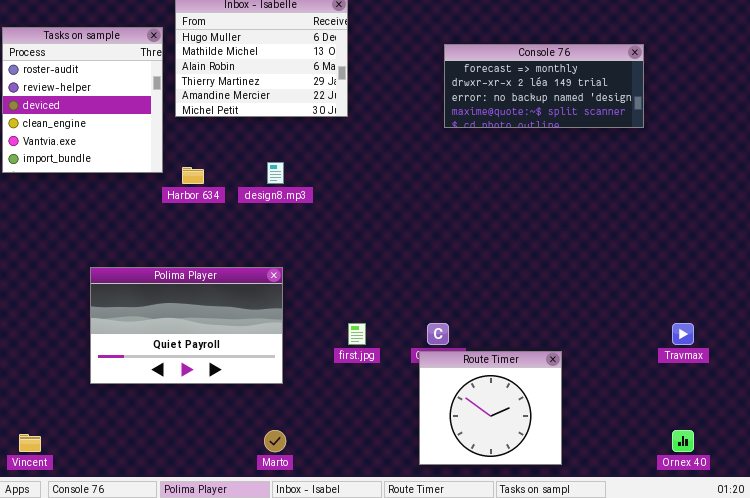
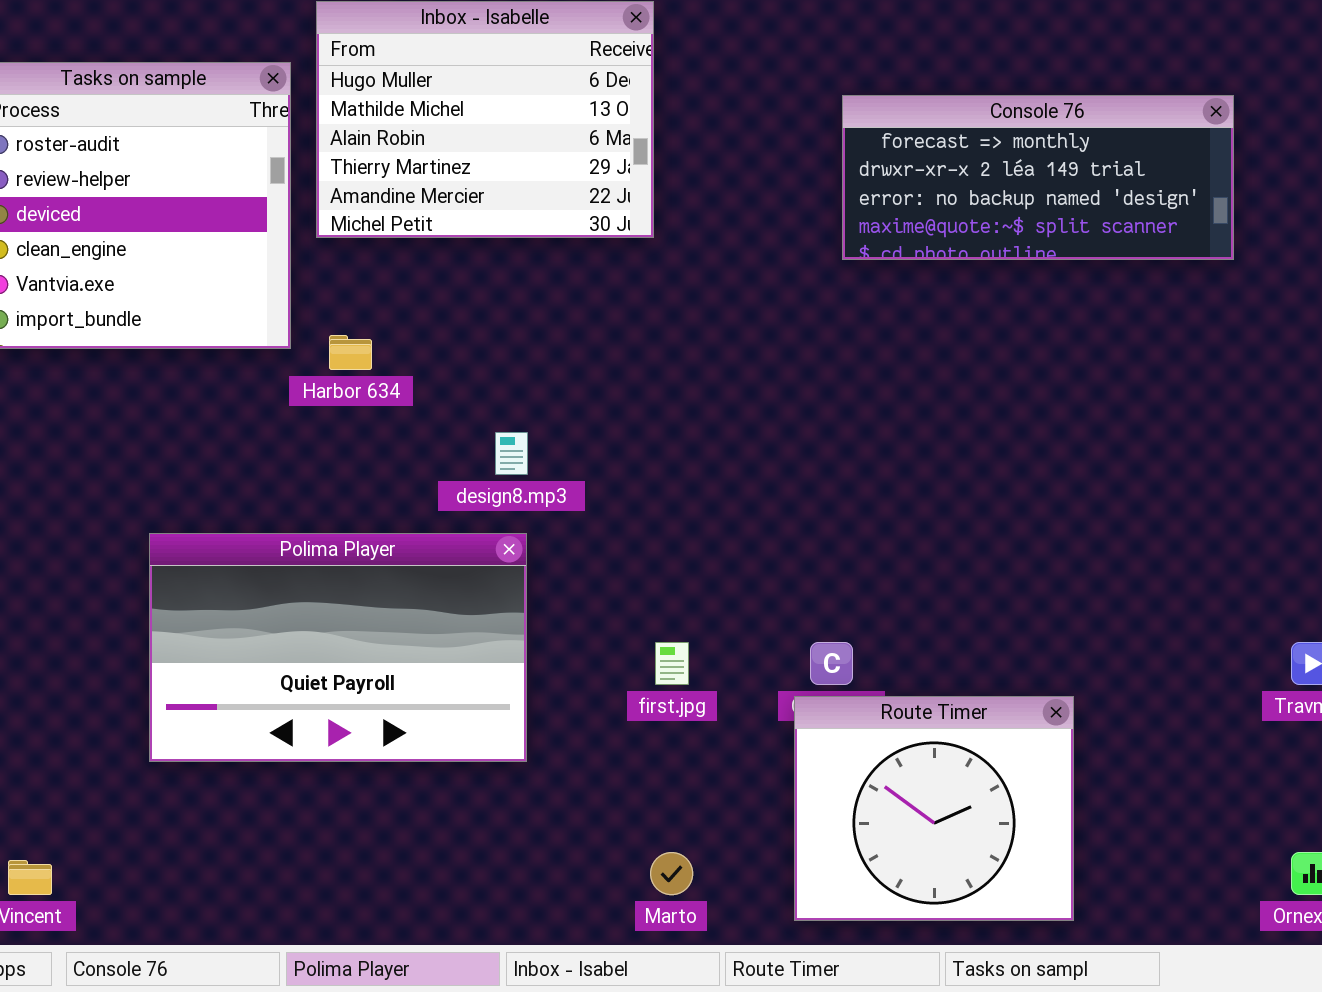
design8.mp3: [267,162,284,184] -> [495,432,528,475], moved
Marto: [264,430,286,452] -> [650,852,693,895], moved

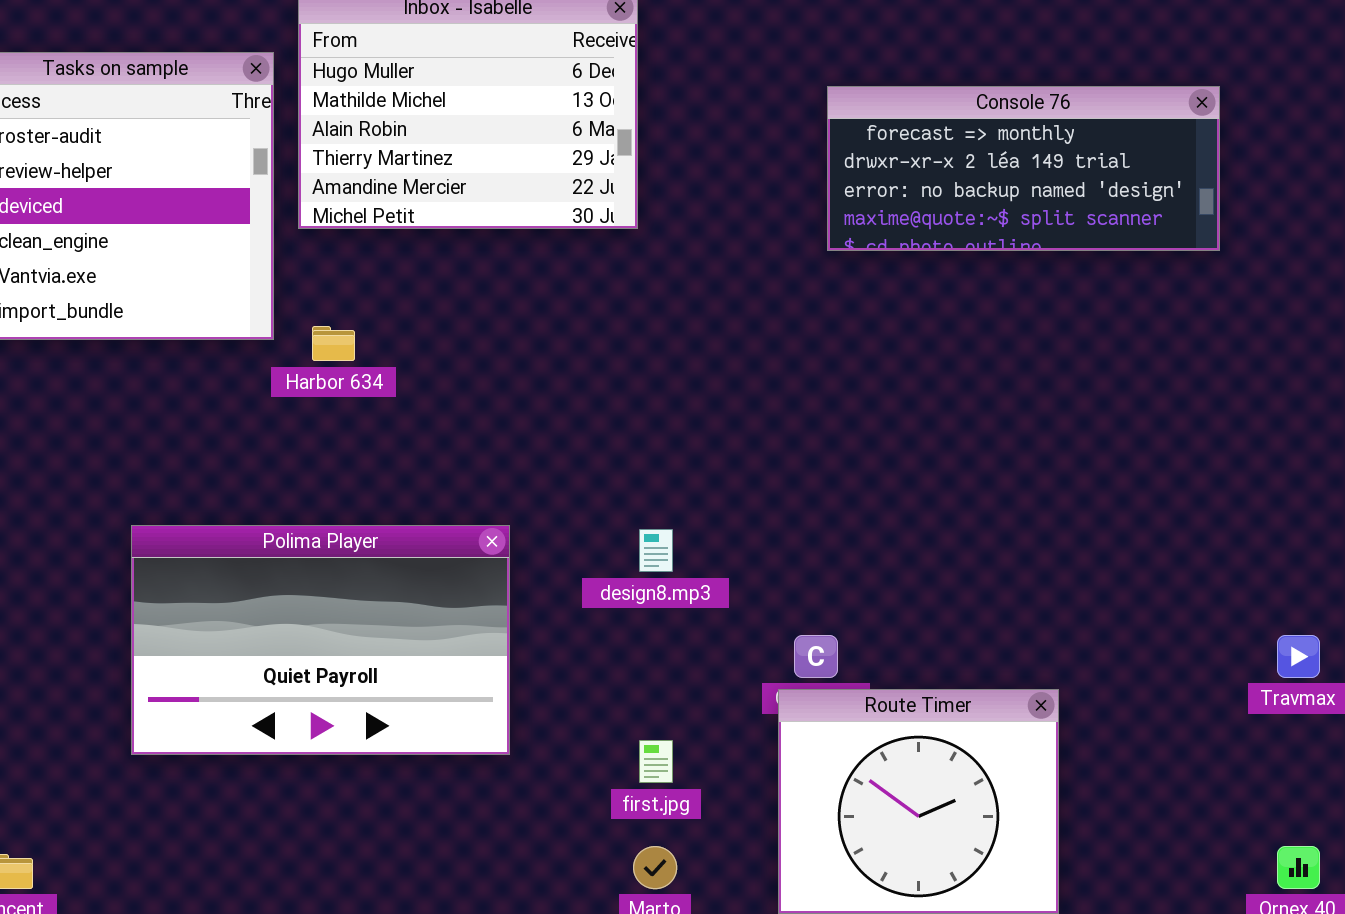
design8.mp3: [495,432,528,475] -> [639,529,673,572], moved
first.jpg: [655,642,689,685] -> [639,740,673,783], moved

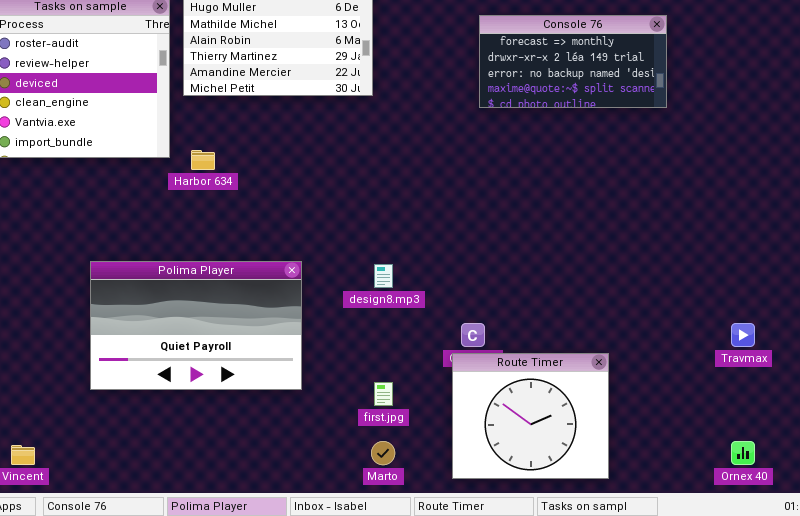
Console 76: [827,86,1220,251] -> [479,15,667,108], resized

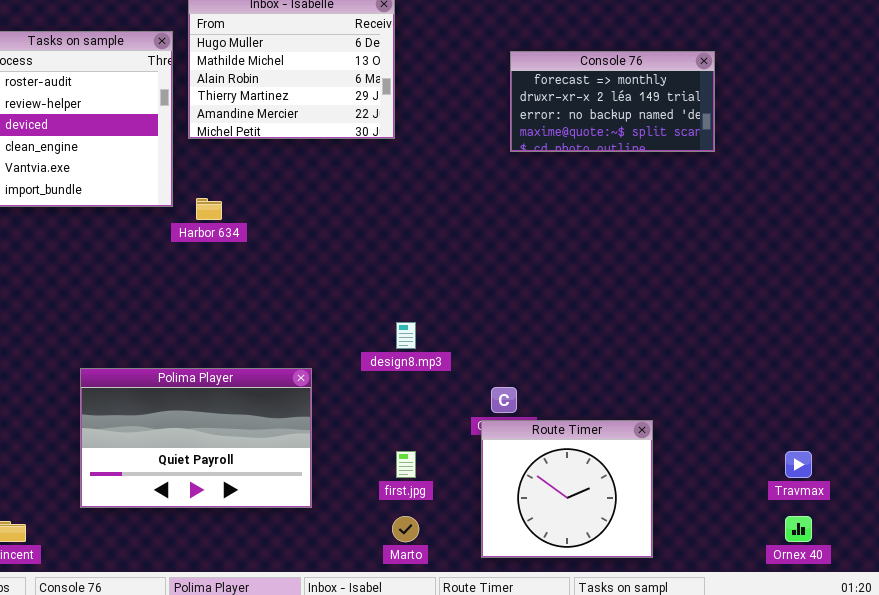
Polima Player: [90,261,302,390] -> [80,368,312,508], moved
Travmax: [731,323,755,347] -> [785,451,812,478], moved

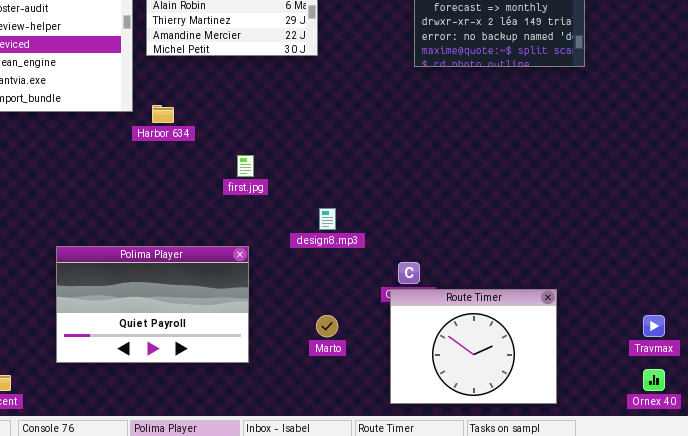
Route Timer: [481,420,653,558] -> [390,289,557,404], resized
first.jpg: [396,451,416,478] -> [237,155,254,177], moved
Marto: [392,516,419,542] -> [316,315,338,337], moved

